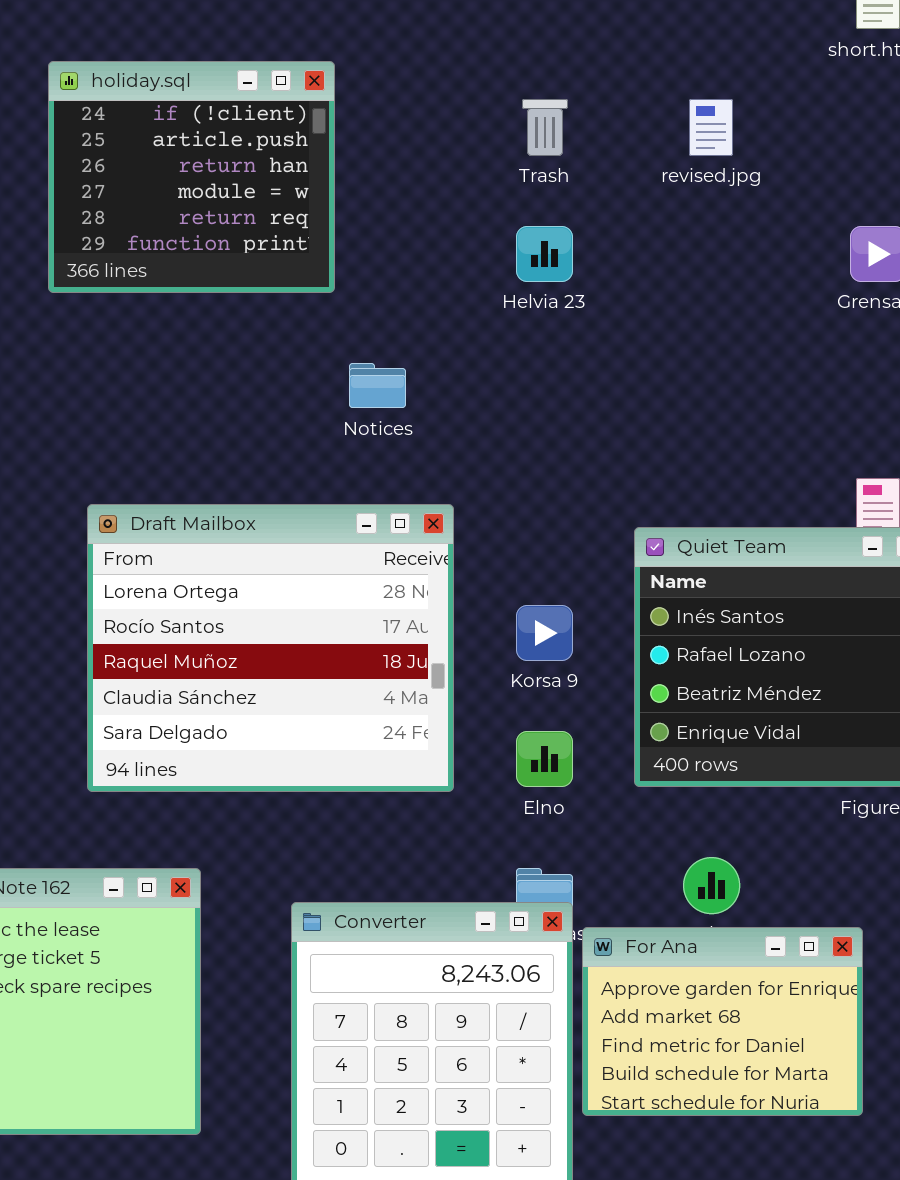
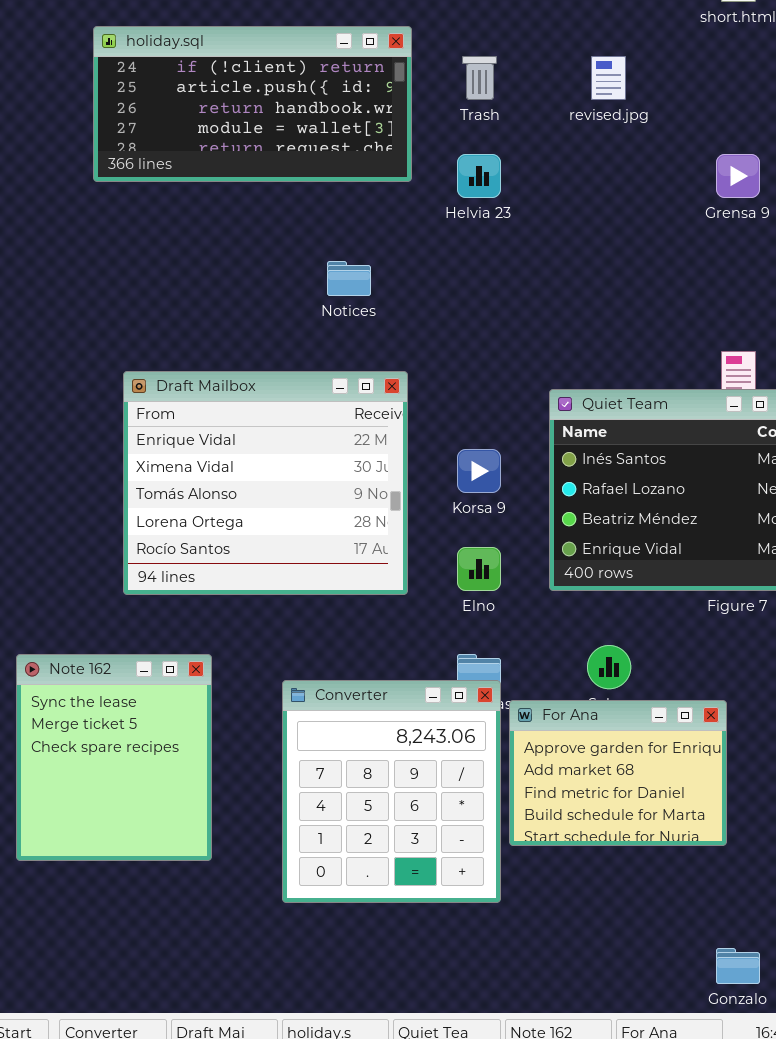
holiday.sql: [48,61,335,293] -> [93,26,412,182], resized
Draft Mailbox: [87,504,454,792] -> [123,371,408,595], scrolled up 3 rows

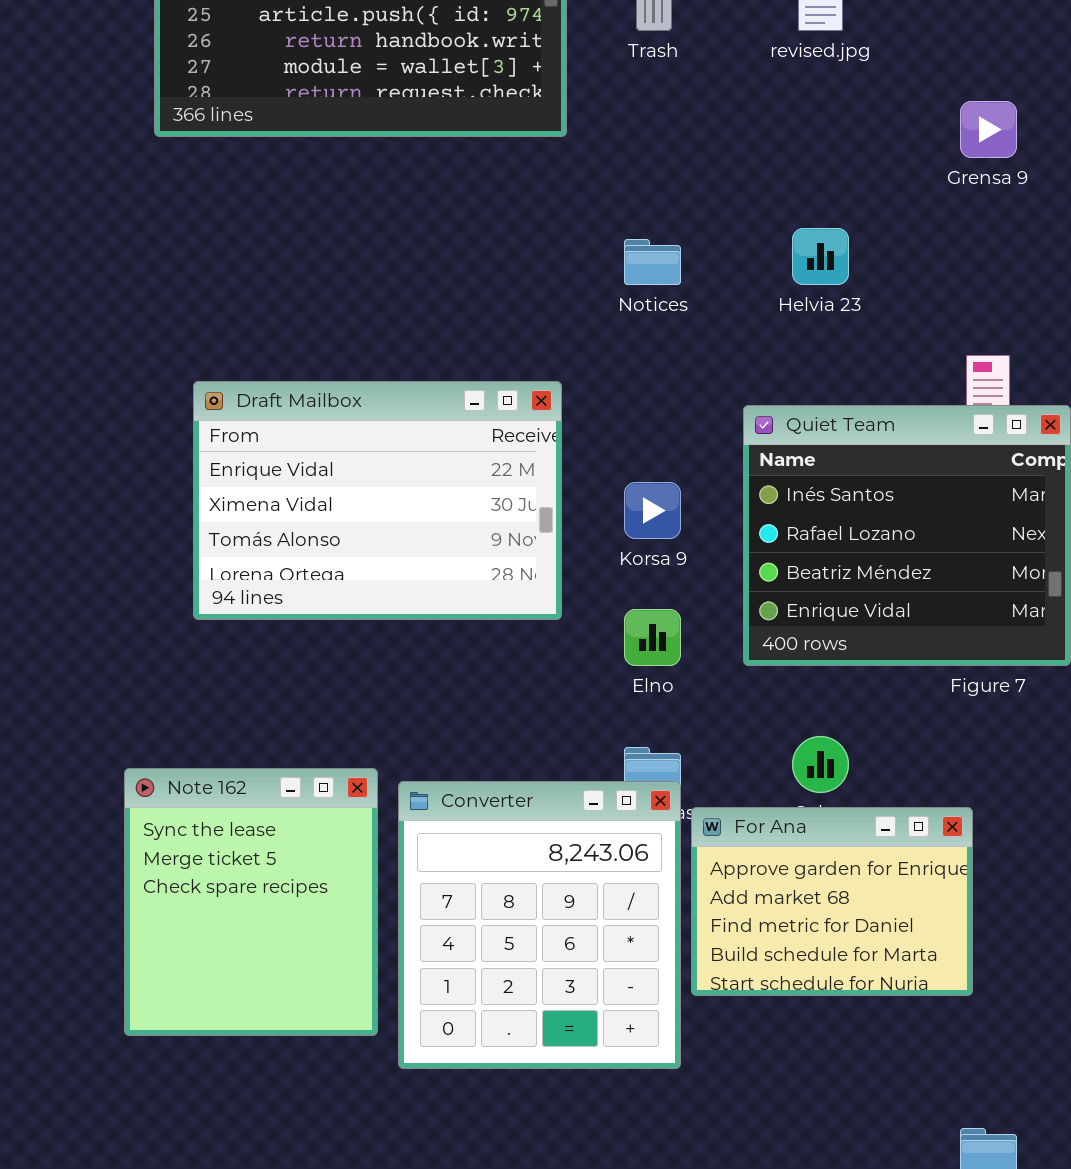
Helvia 23: [457,154,501,198] -> [792,228,849,285], moved
Notices: [327,261,371,296] -> [624,239,681,285], moved
Draft Mailbox: [123,371,408,595] -> [193,381,562,620], resized
Note 162: [16,654,212,861] -> [124,768,378,1036], moved

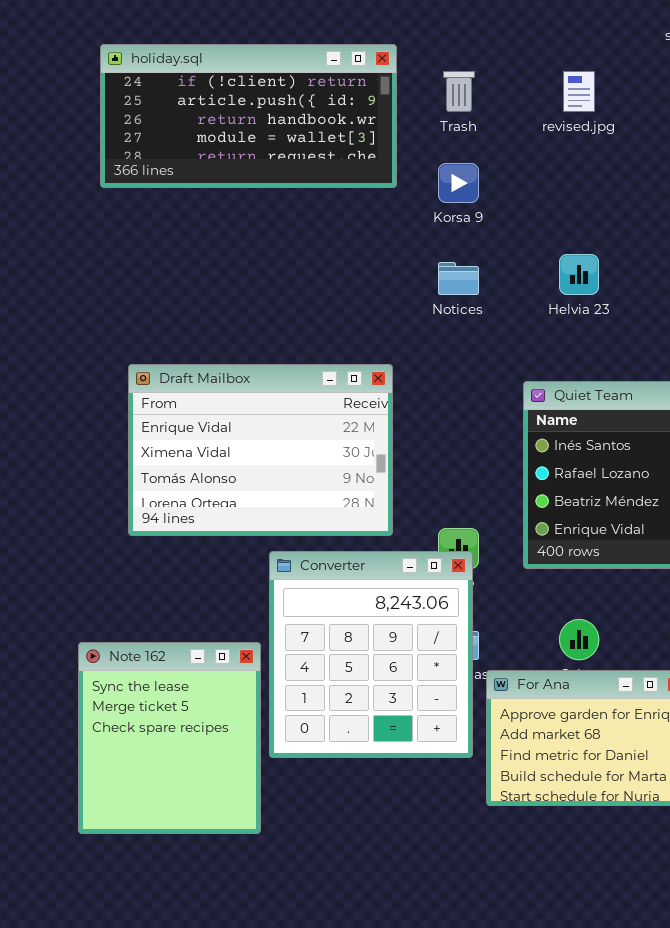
Korsa 9: [624,482,681,539] -> [438,163,479,203], moved
Converter: [398,781,681,1069] -> [269,551,473,758], moved

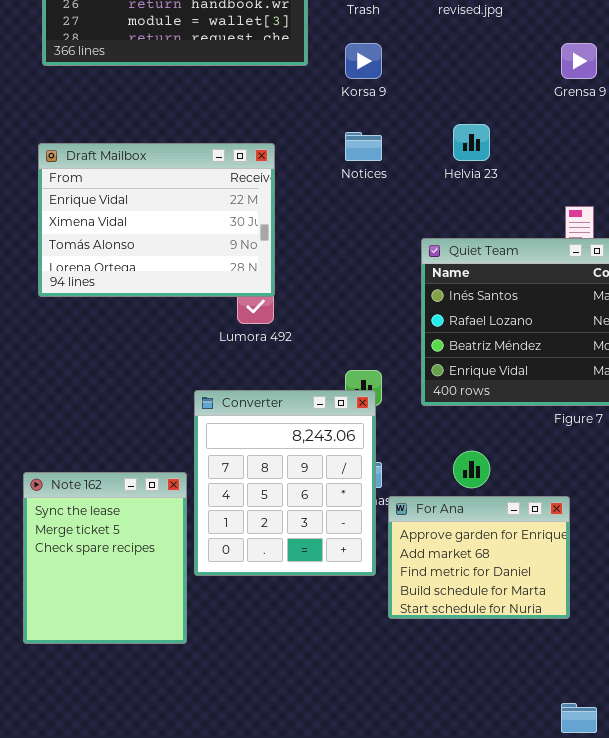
Draft Mailbox: [128,364,393,536] -> [38,143,275,297], moved

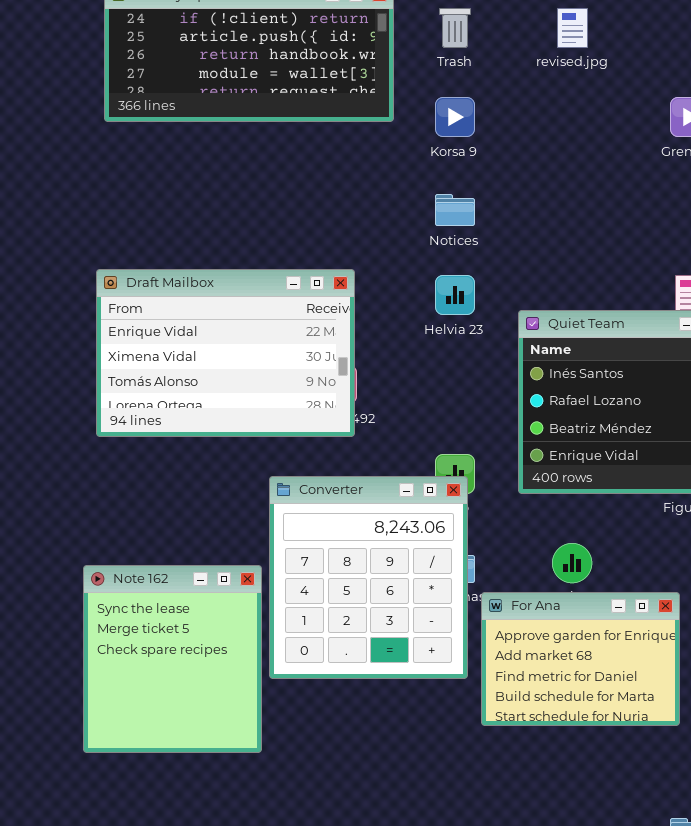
Helvia 23: [453,124,490,161] -> [435,275,475,315], moved
Draft Mailbox: [38,143,275,297] -> [96,269,355,437], moved

